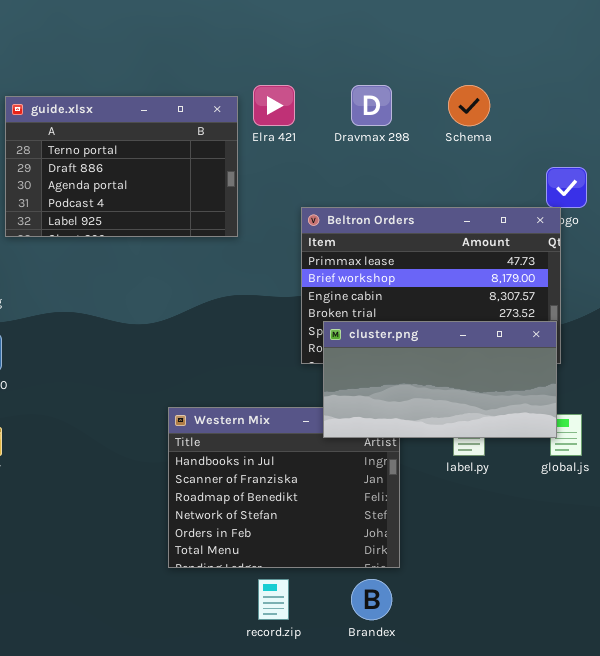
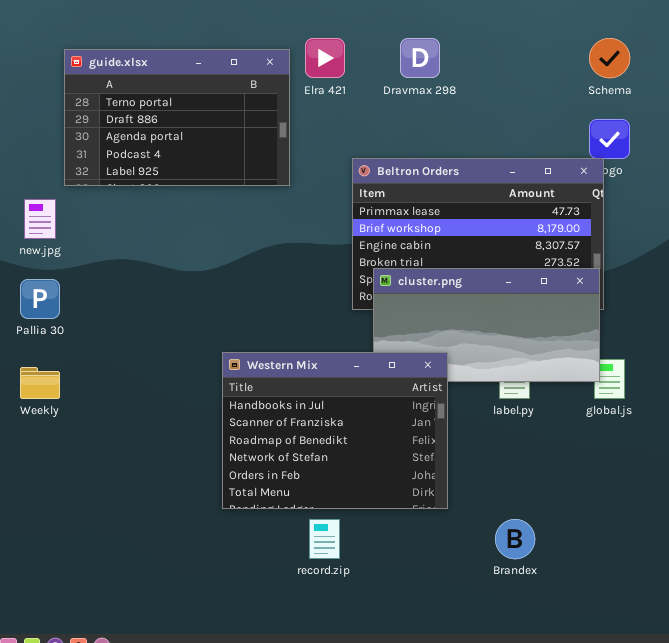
Schema: [448,85,490,126] -> [589,38,630,78], moved
Western Mix: [168,407,400,568] -> [222,352,448,509], raised
Brandex: [351,579,392,620] -> [495,519,535,559], moved

